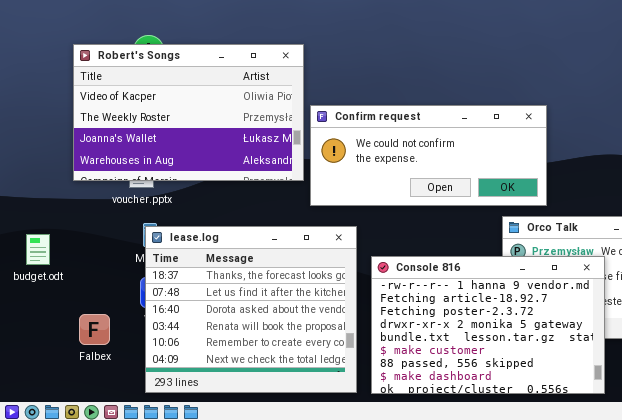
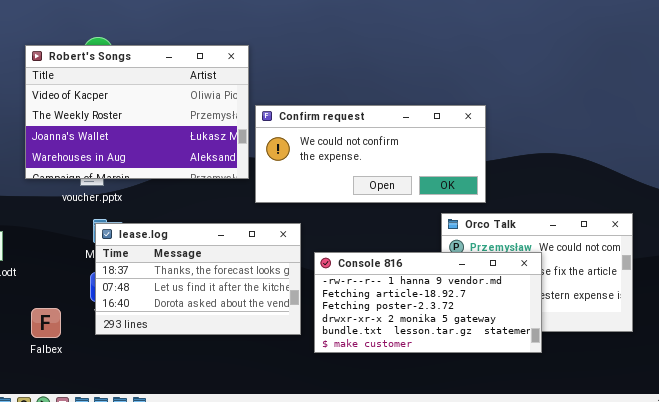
lease.log: [145,226,357,393] -> [95,223,301,335], resized
Console 816: [371,256,605,394] -> [314,252,542,353], resized

